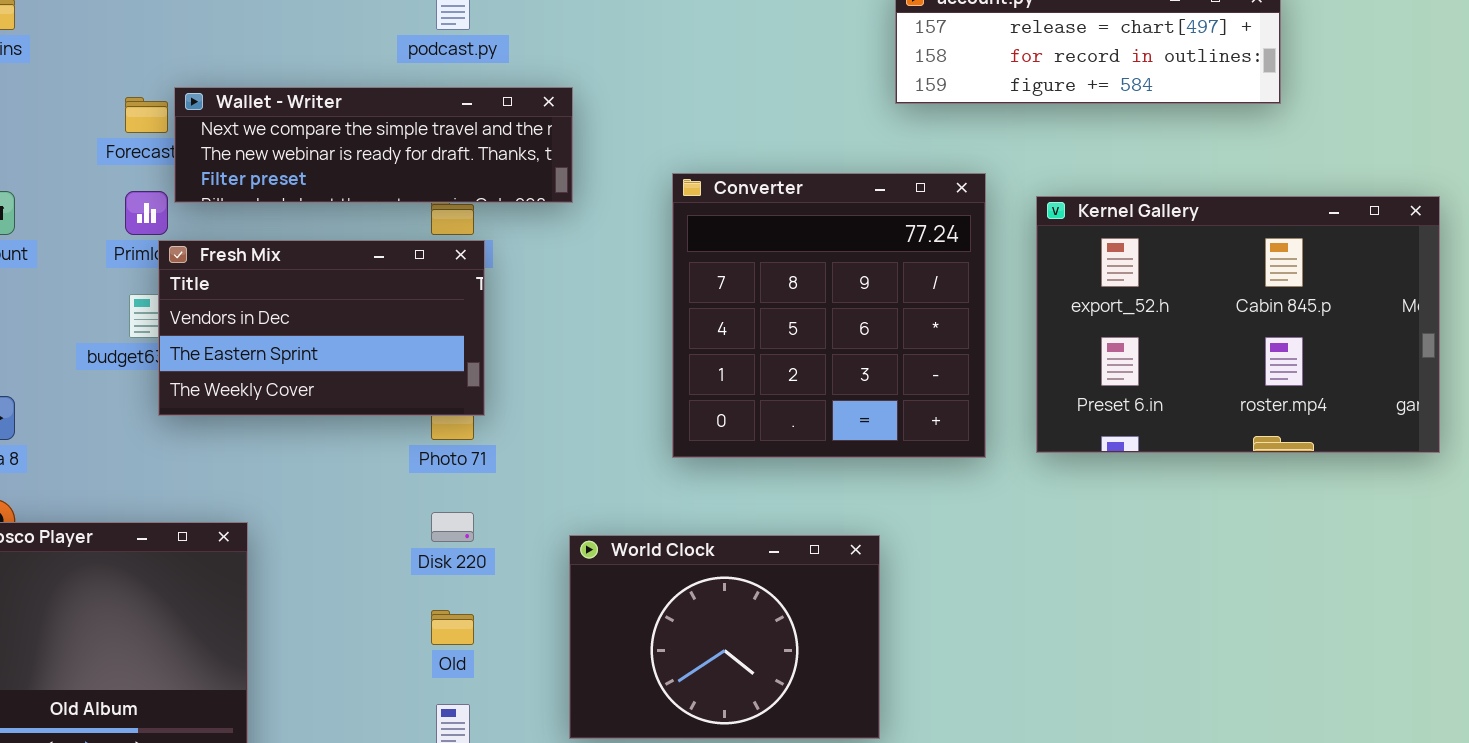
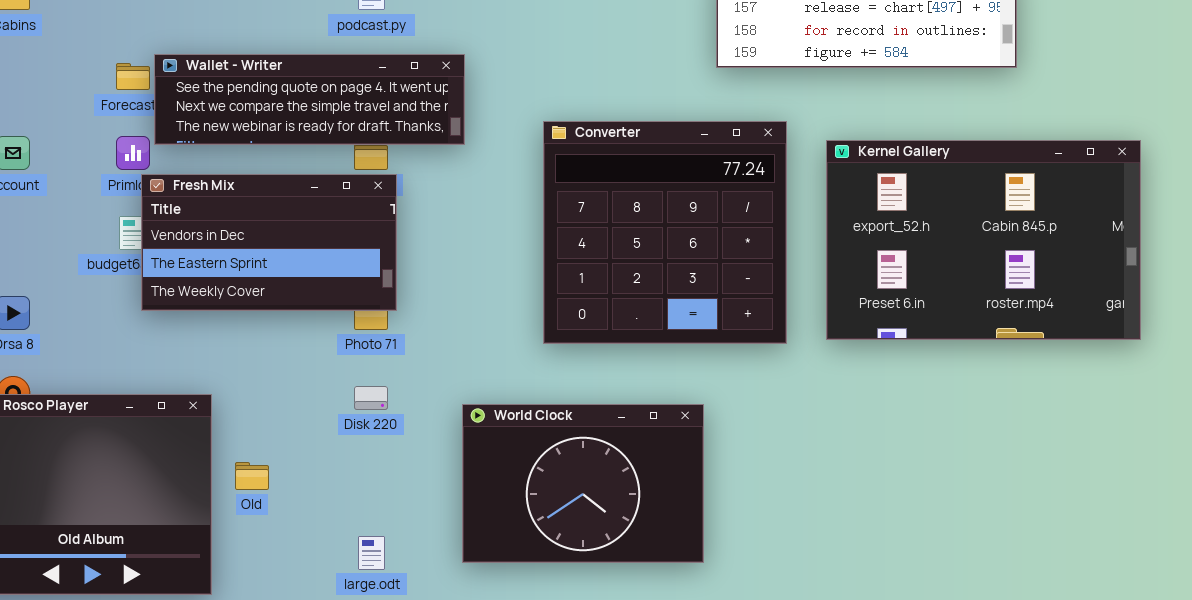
Wallet - Writer: [174,87,573,203] -> [154,54,465,145], scrolled up 1 row
Old: [431,610,474,645] -> [235,462,269,490], moved

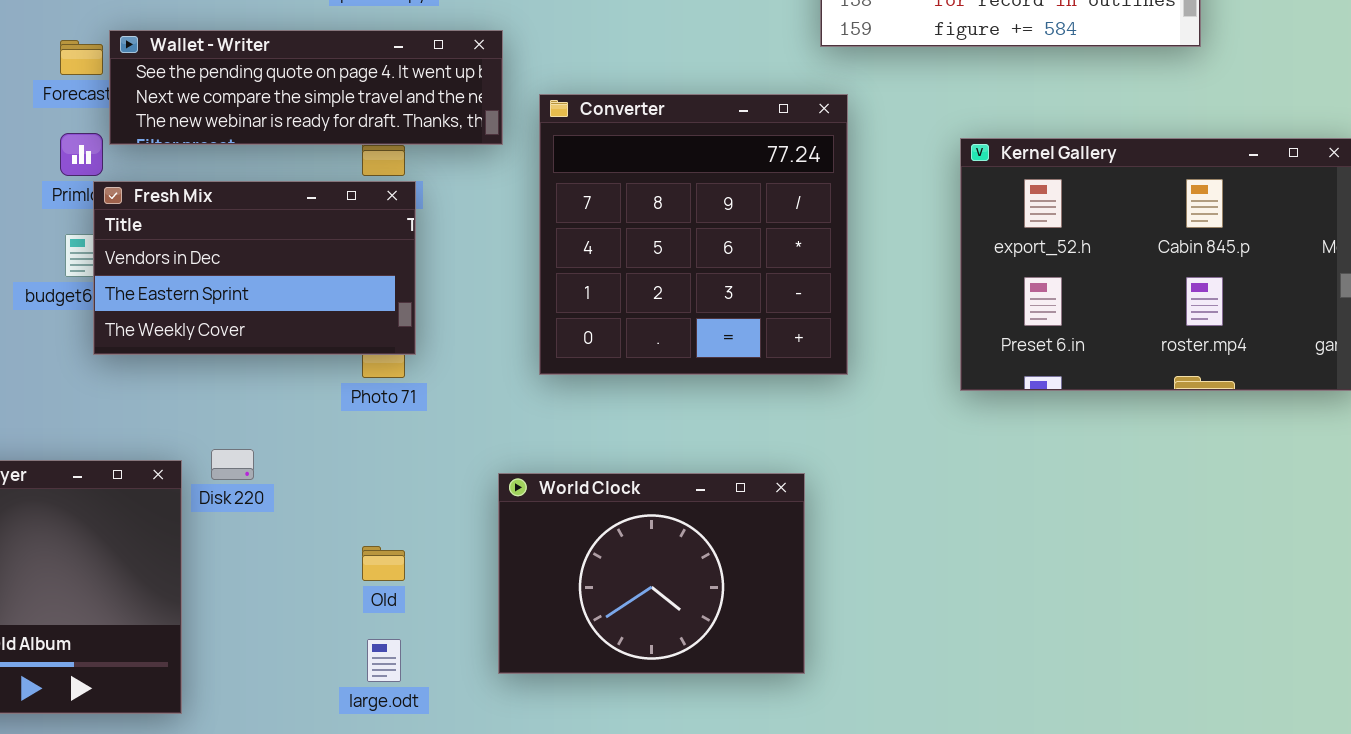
Converter: [543,121,787,344] -> [539,94,848,375], moved
Disk 220: [354,386,388,410] -> [211,449,254,480], moved
Old: [235,462,269,490] -> [362,546,405,581], moved

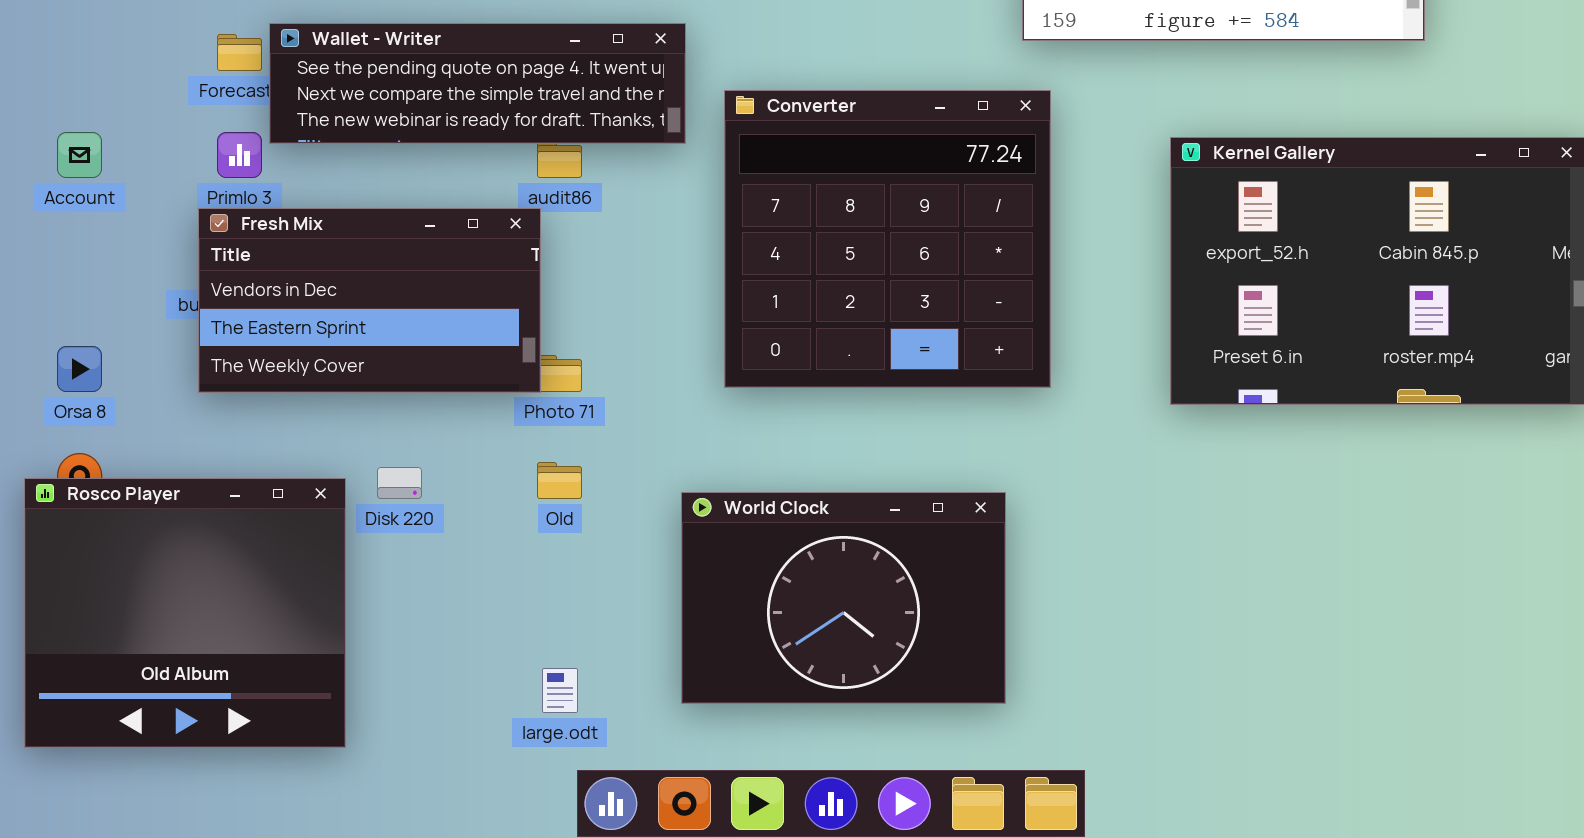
Fresh Mix: [93,181,416,355] -> [198,208,541,393], moved
Old: [362,546,405,581] -> [537,462,582,499], moved

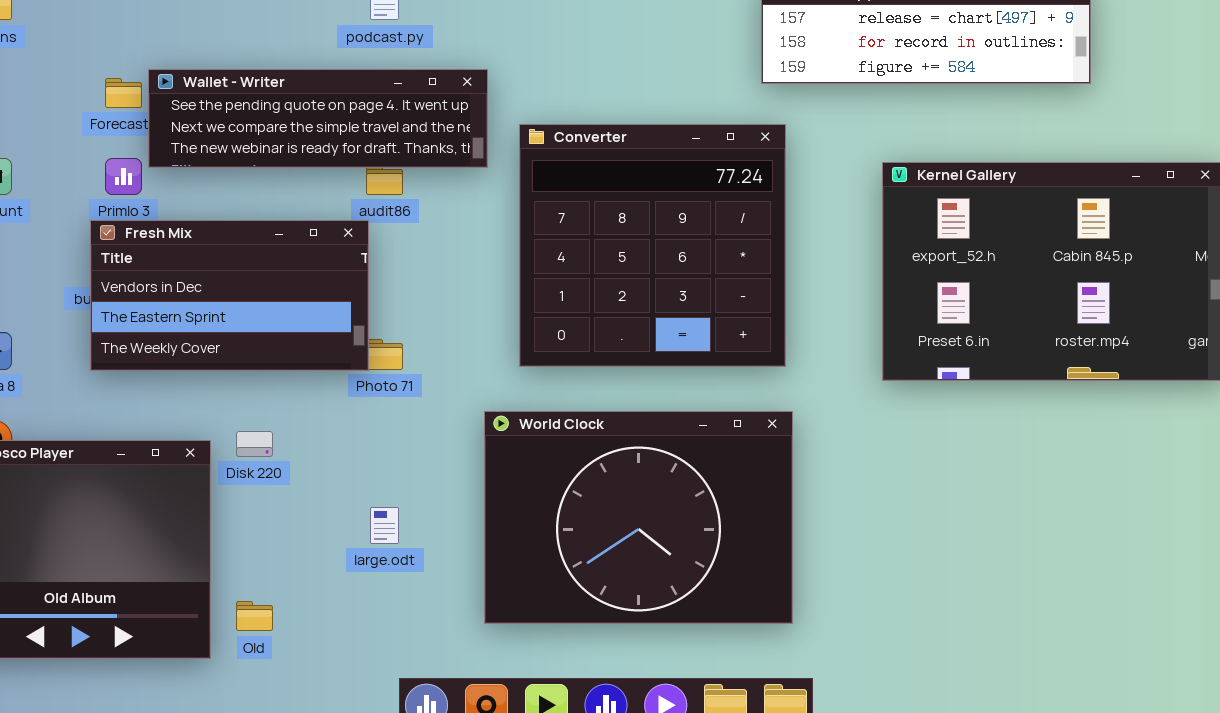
Old: [537,462,582,499] -> [236,601,273,631], moved
World Clock: [681,492,1006,704] -> [484,411,793,624], resized
large.odt: [542,668,578,713] -> [370,507,399,544], moved

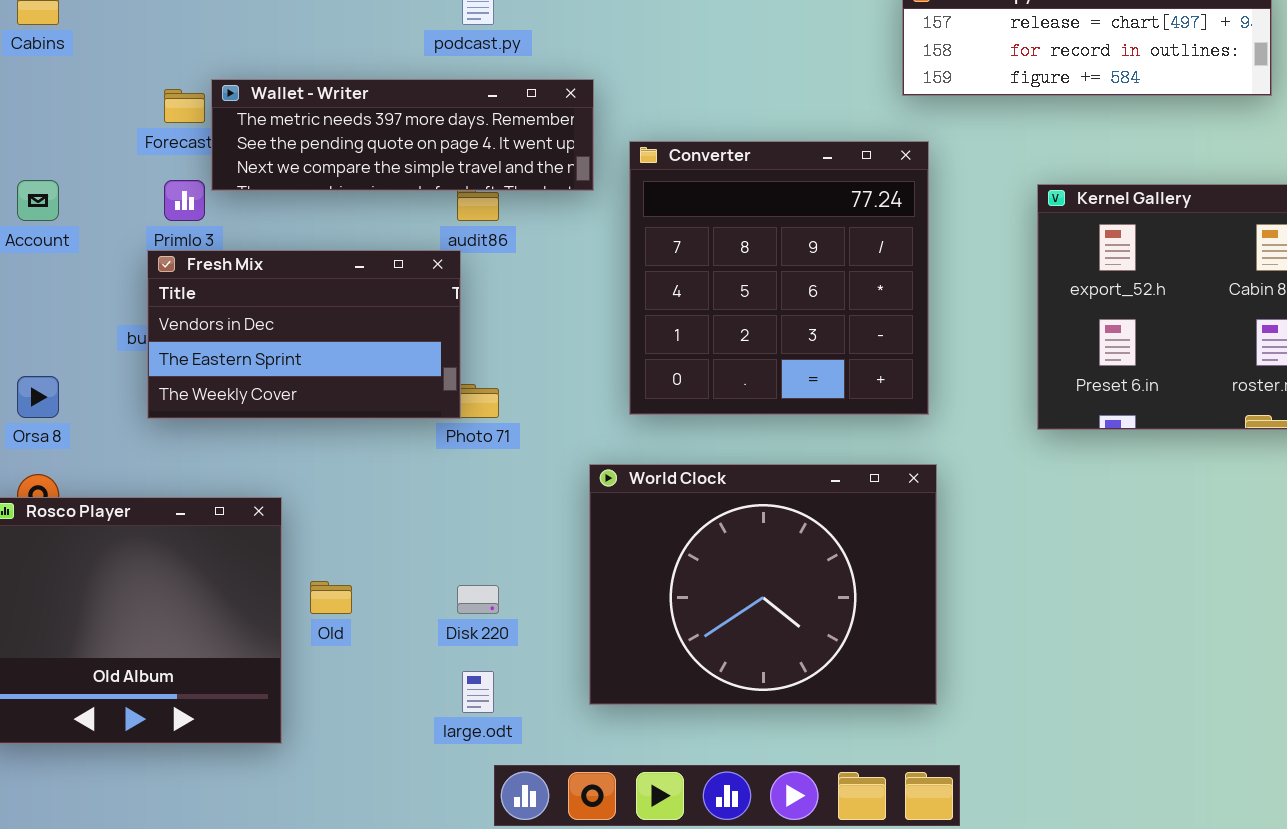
Wallet - Writer: [148,69,488,168] -> [211,79,594,191], scrolled up 1 row
Disk 220: [236,431,273,457] -> [457,585,499,614], moved
large.odt: [370,507,399,544] -> [462,671,494,713], moved
Old: [236,601,273,631] -> [310,581,352,614], moved

